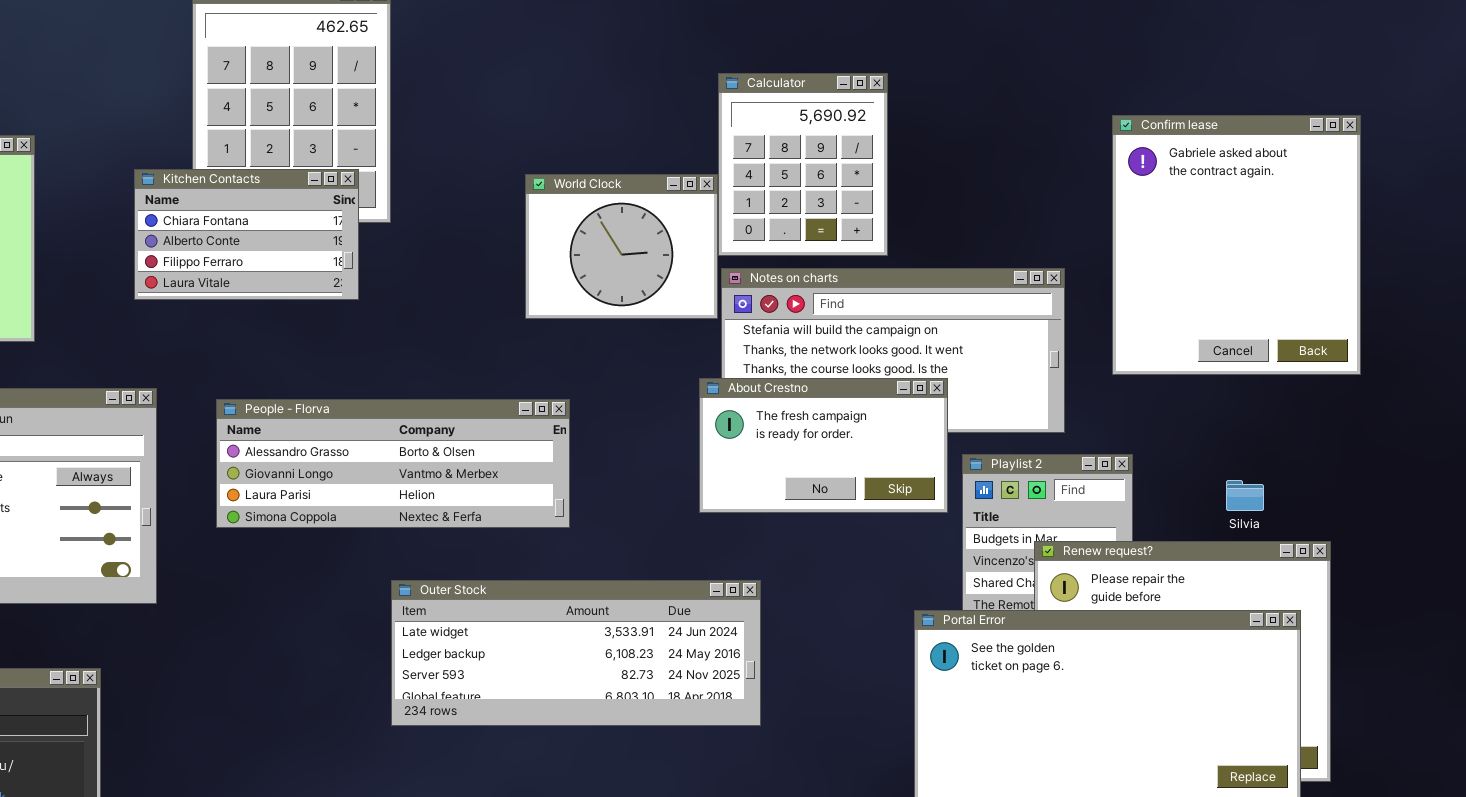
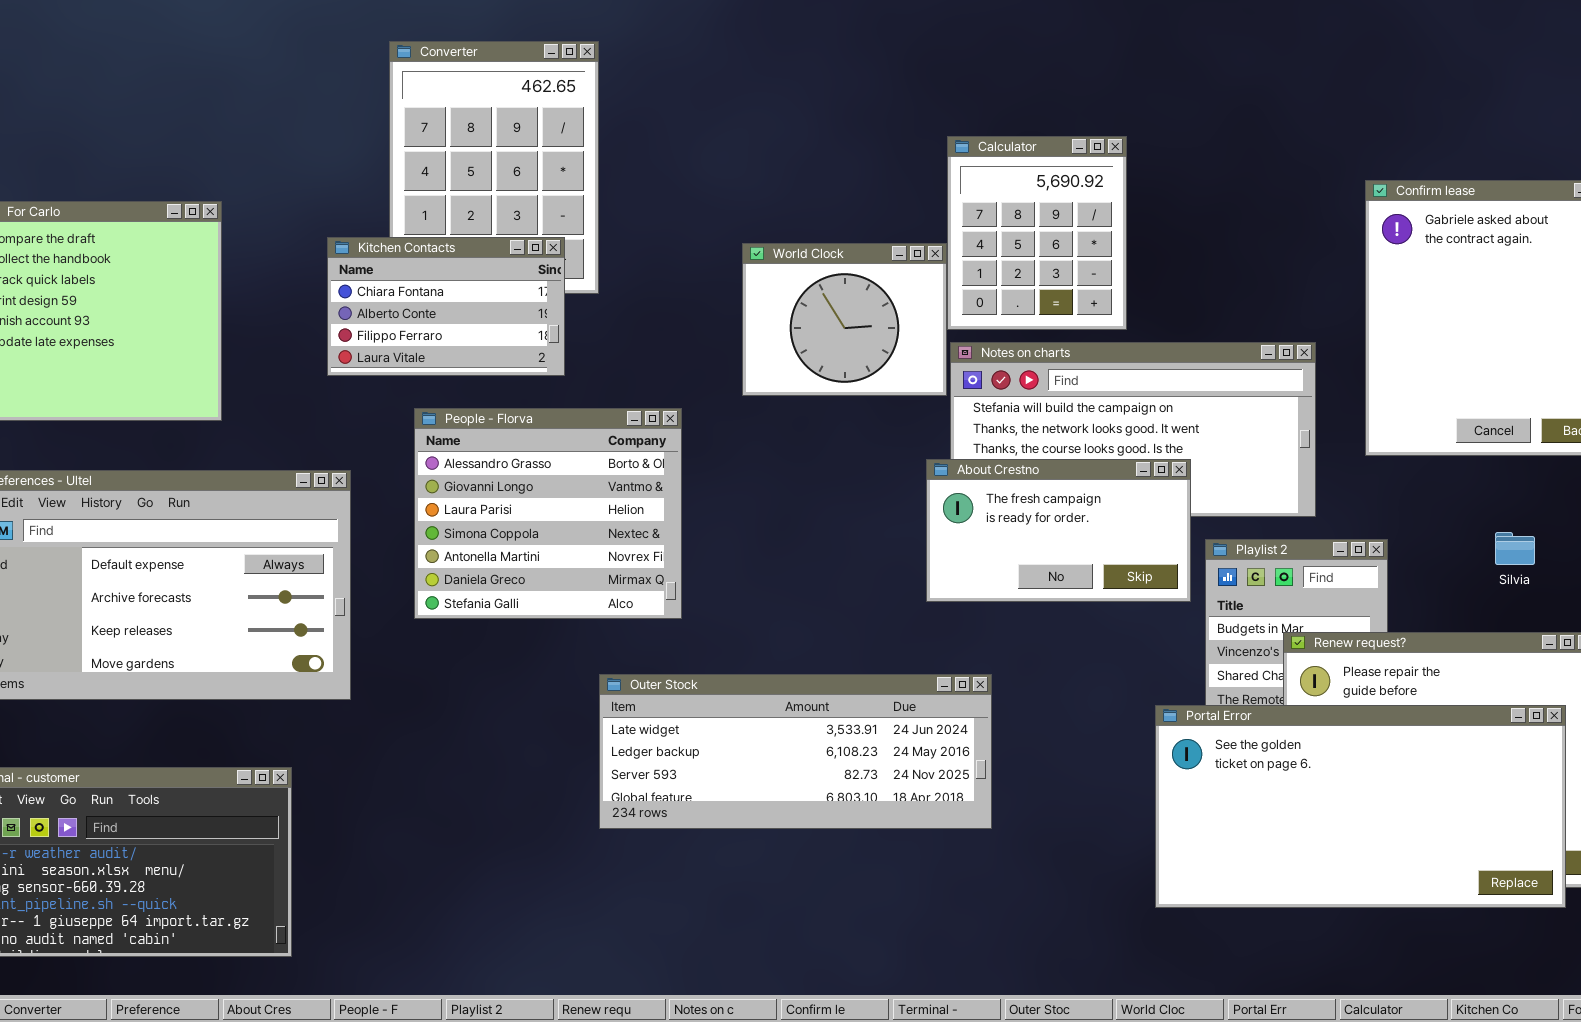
People - Florva: [216,399,570,528] -> [414,408,682,619], resized
Silvia: [1226,480,1264,511] -> [1495,532,1535,565], moved

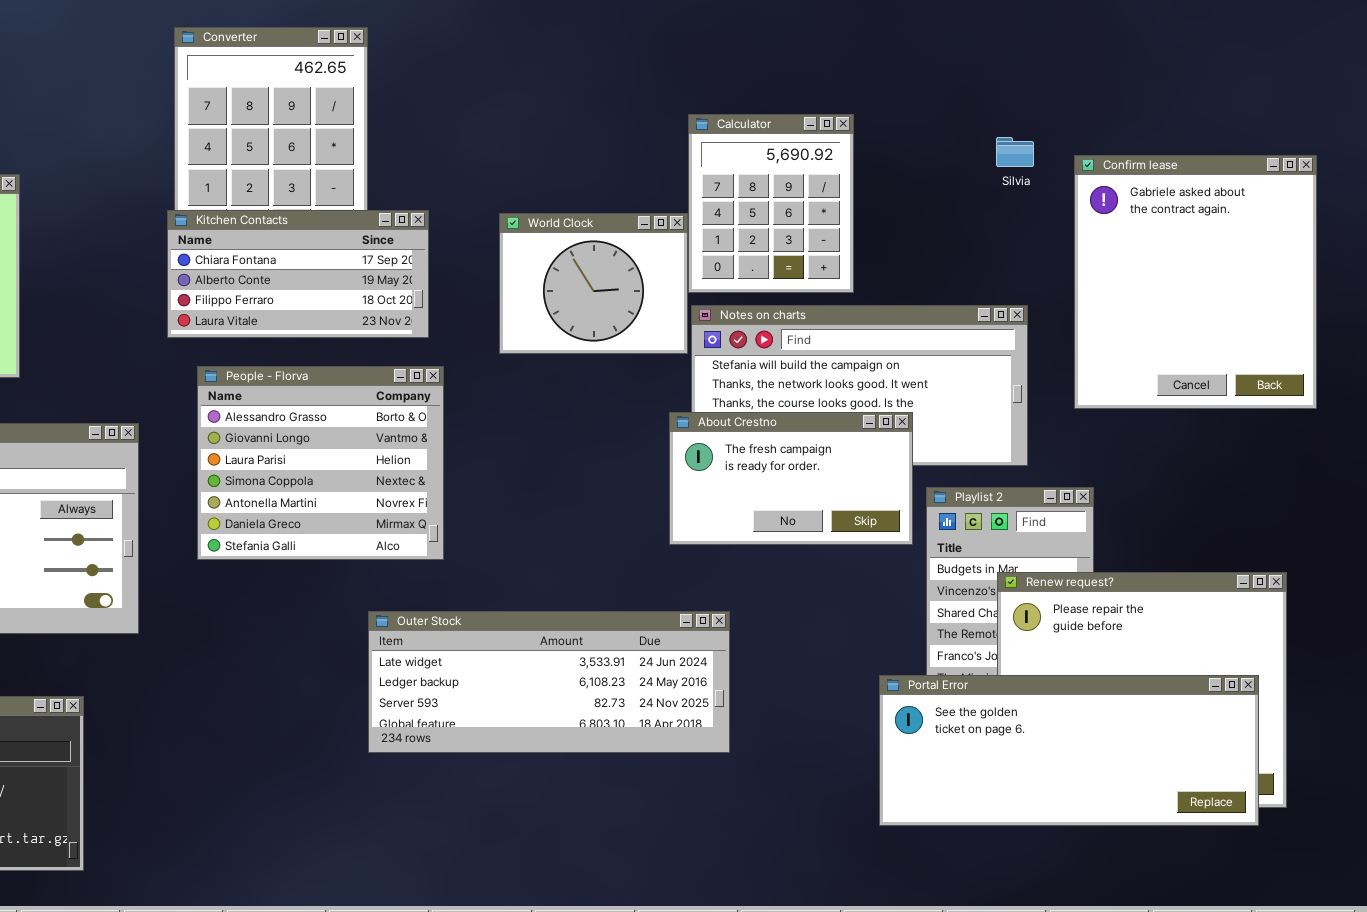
Kitchen Contacts: [327,237,565,376] -> [167,210,429,338], moved, resized
Silvia: [1495,532,1535,565] -> [996,137,1034,167], moved
Portal Error: [1155,705,1566,908] -> [879,675,1259,826], resized

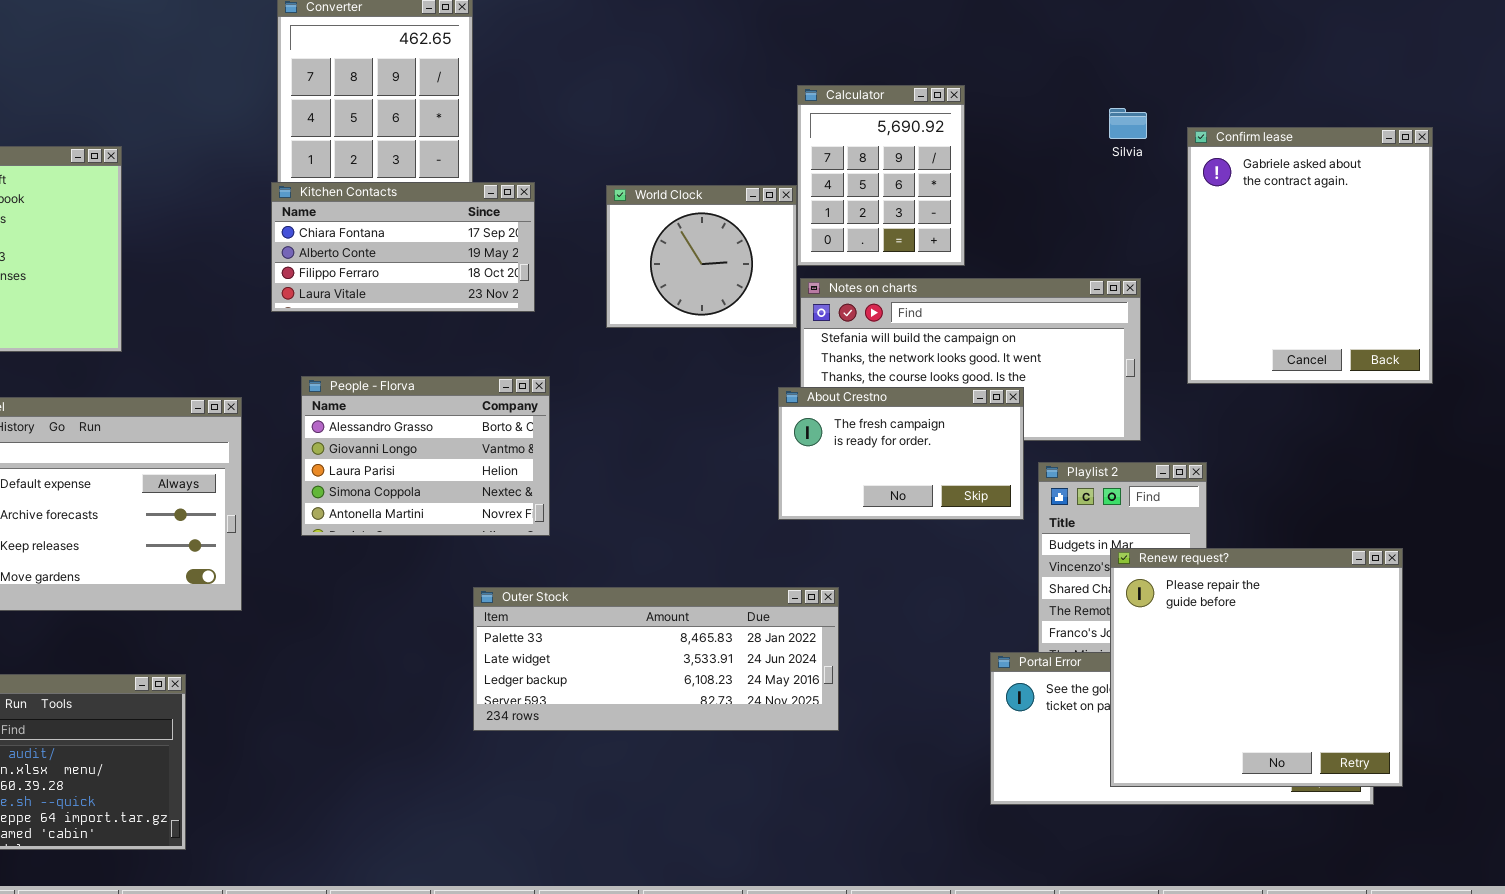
People - Florva: [197,366,444,560] -> [301,376,550,536], resized
Renew request?: [997,572,1287,808] -> [1110,548,1403,787], raised
Outer Stock: [368,611,730,753] -> [473,587,839,731], scrolled up 1 row

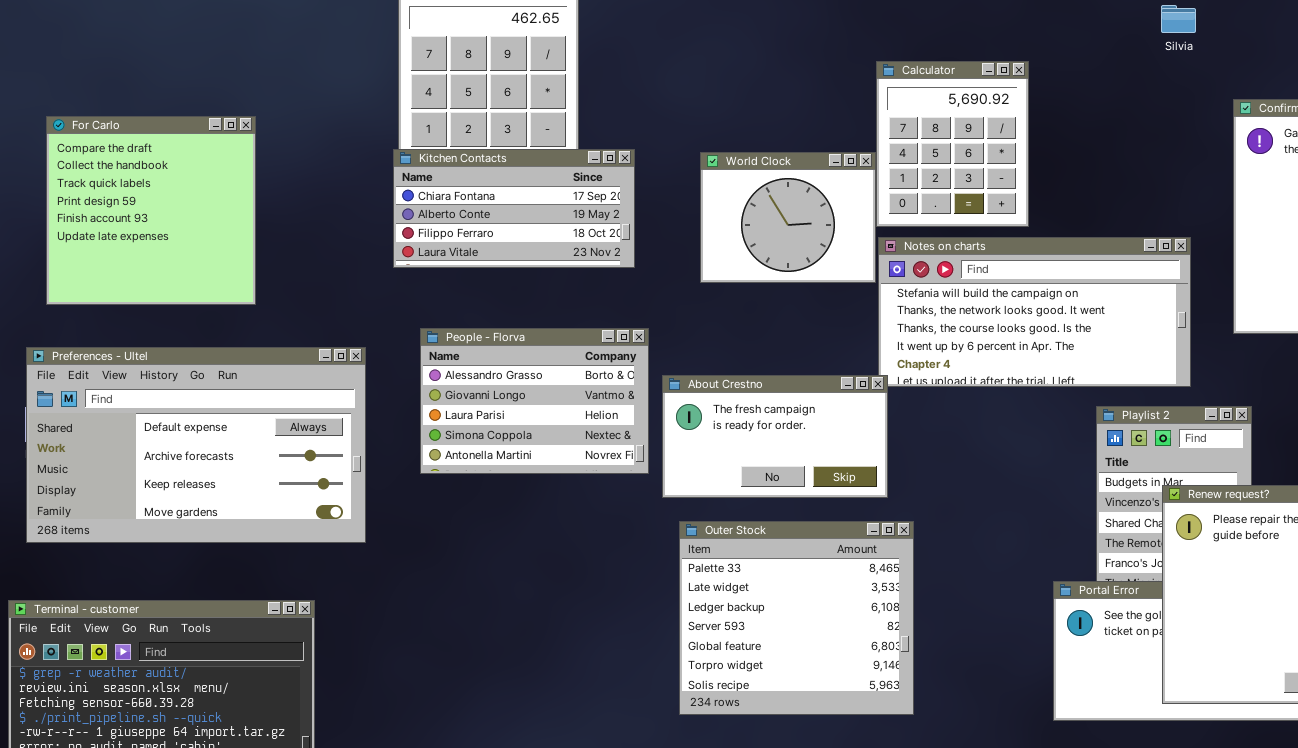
Silvia: [1109,108,1147,139] -> [1161,5,1196,33], moved
About Crestno: [778,387,1024,520] -> [662,375,888,498], moved
Outer Stock: [473,587,839,731] -> [679,521,914,715], resized

